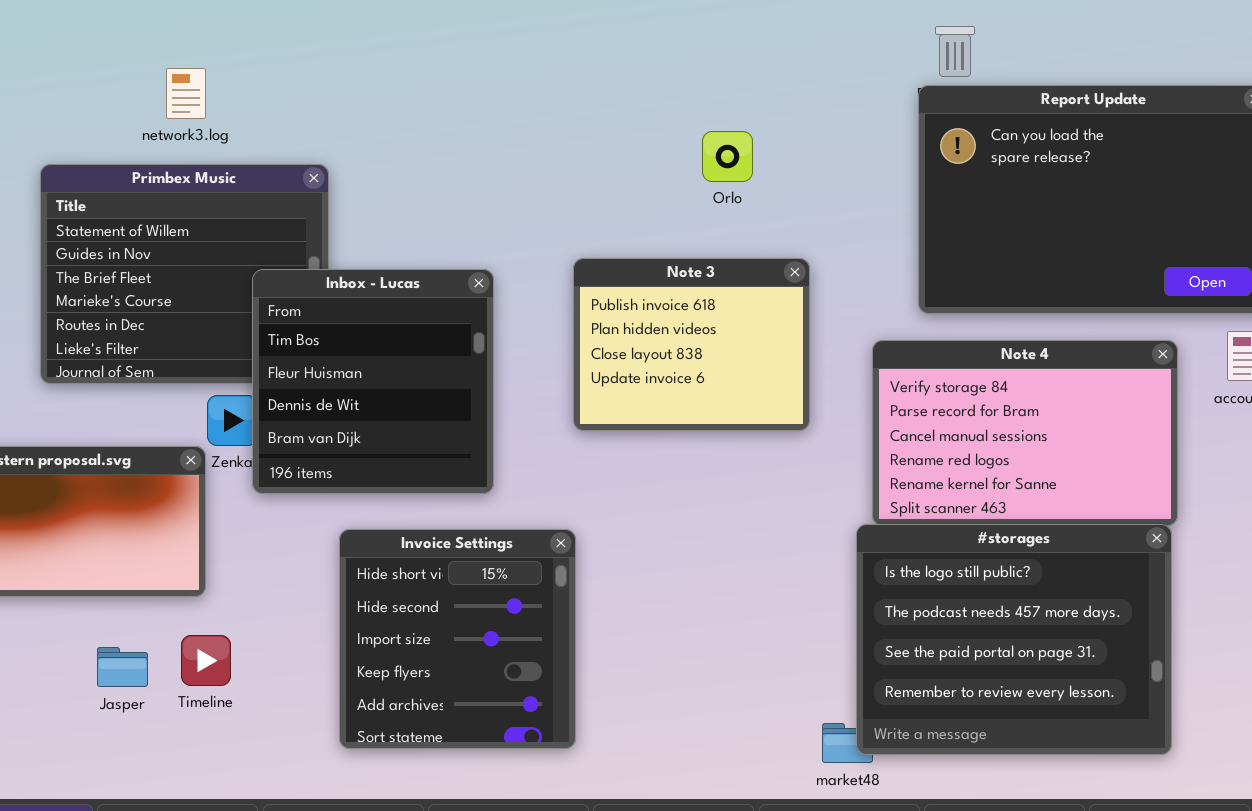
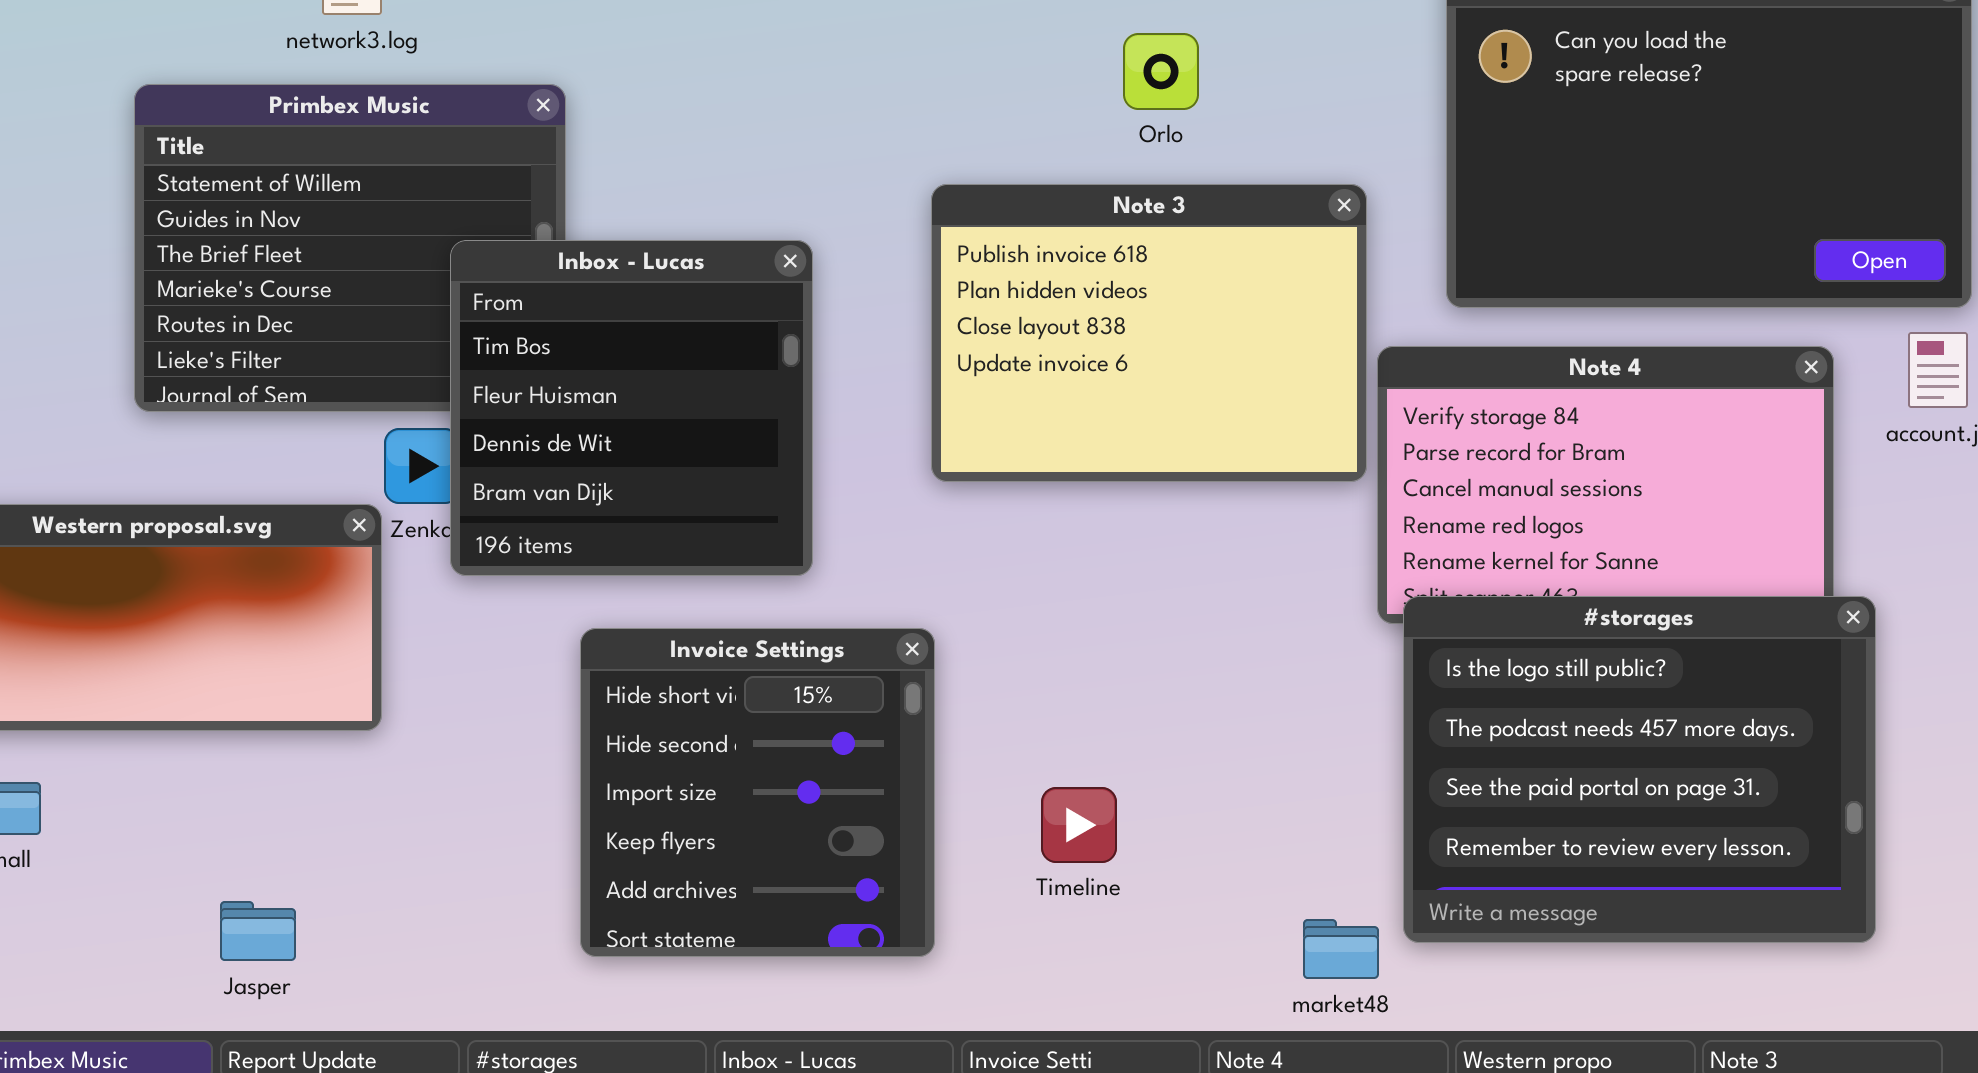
Note 3: [573,258,810,431] -> [931,184,1367,482], resized
#storages: [856,524,1172,755] -> [1403,596,1876,943], moved
Timeline: [181,635,231,686] -> [1041,787,1117,863], moved
Jasper: [97,647,148,687] -> [220,901,296,961], moved

